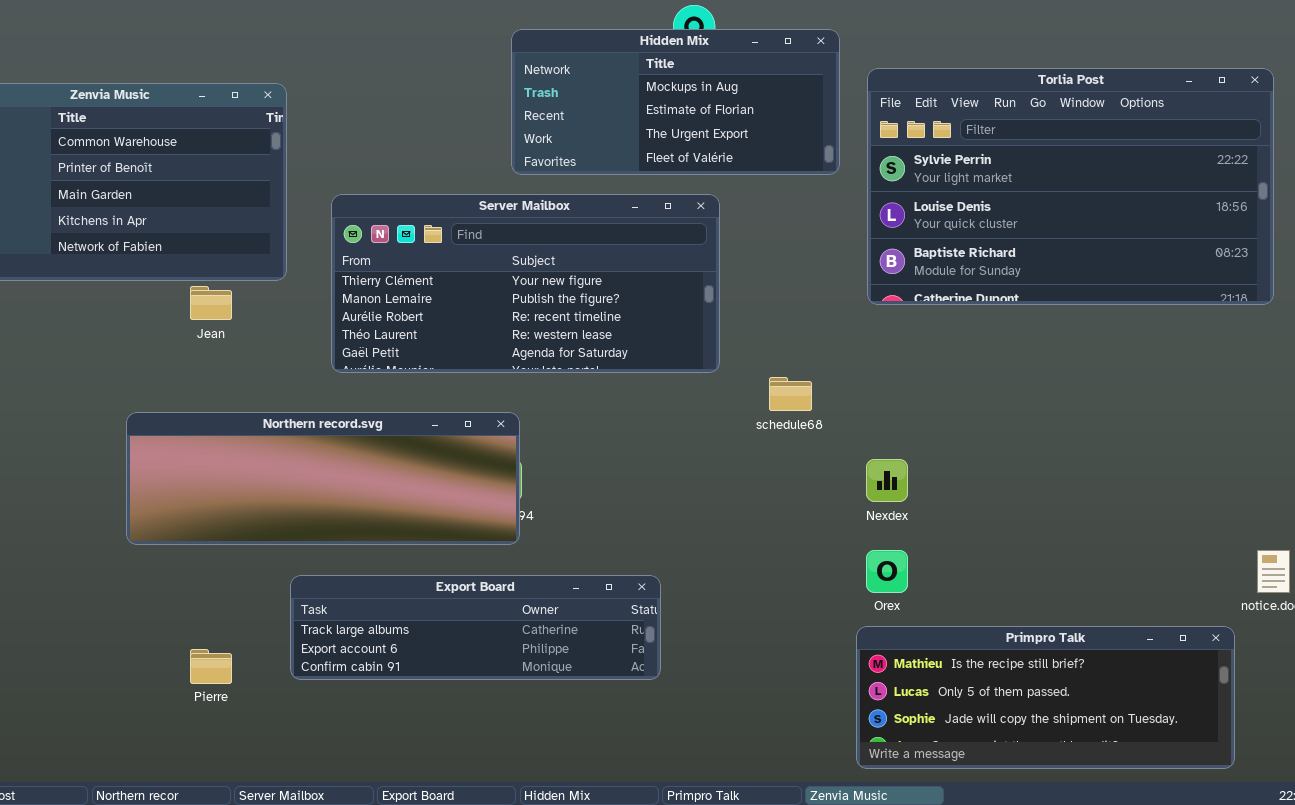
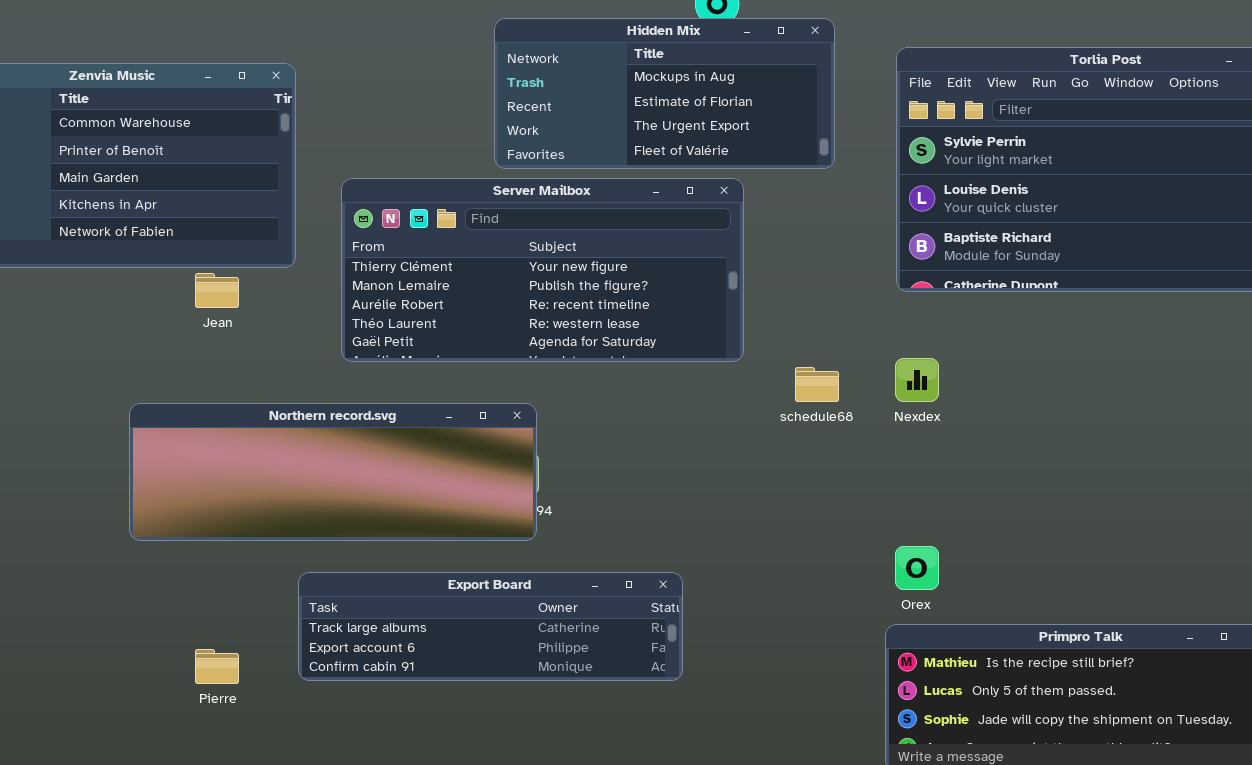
Hidden Mix: [511,29,840,175] -> [494,18,835,169], moved
Nexdex: [866,459,908,502] -> [895,358,939,402], moved

